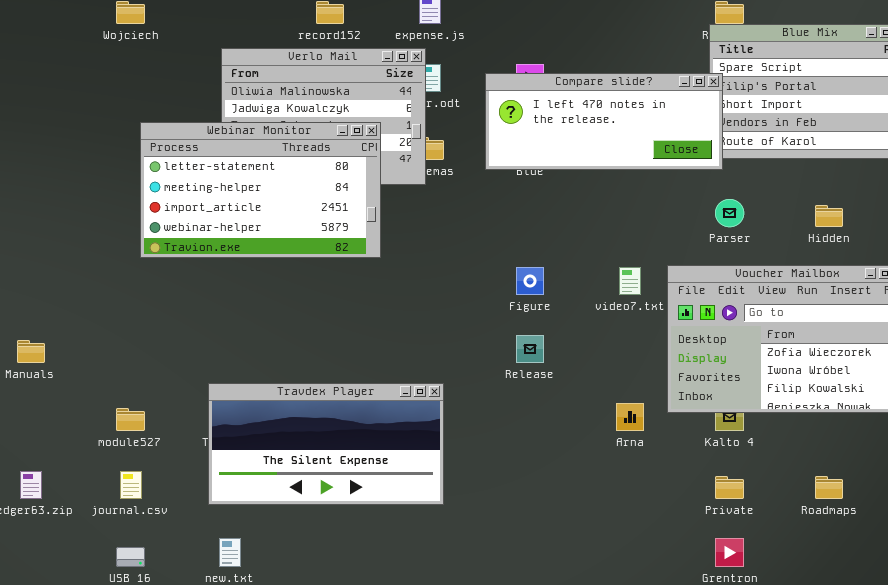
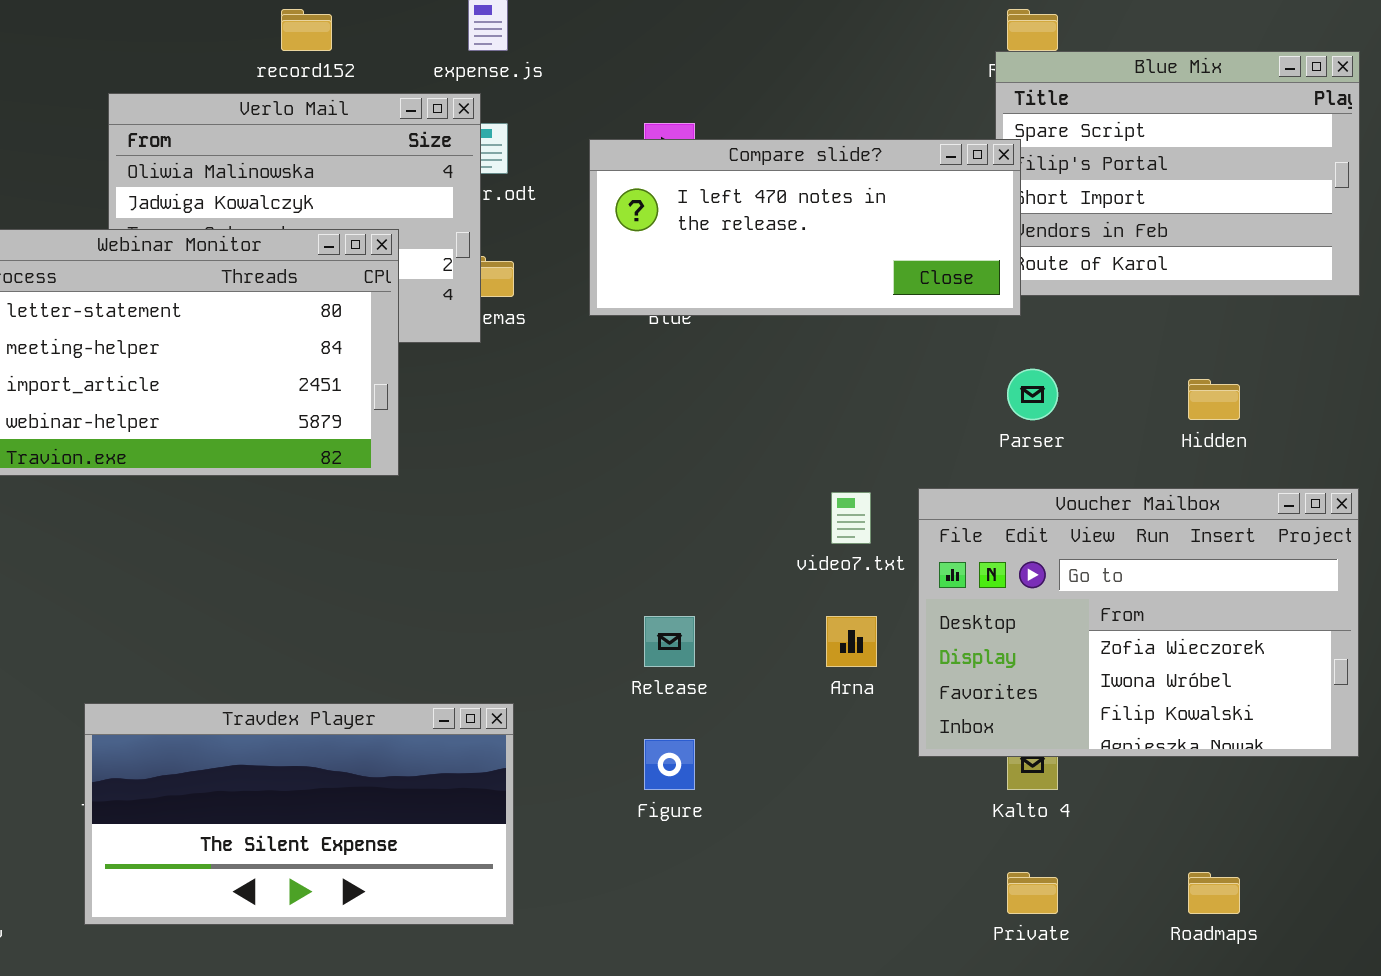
Figure: [516,267,544,295] -> [644,739,695,790], moved
Arna: [616,403,644,431] -> [826,616,877,667], moved

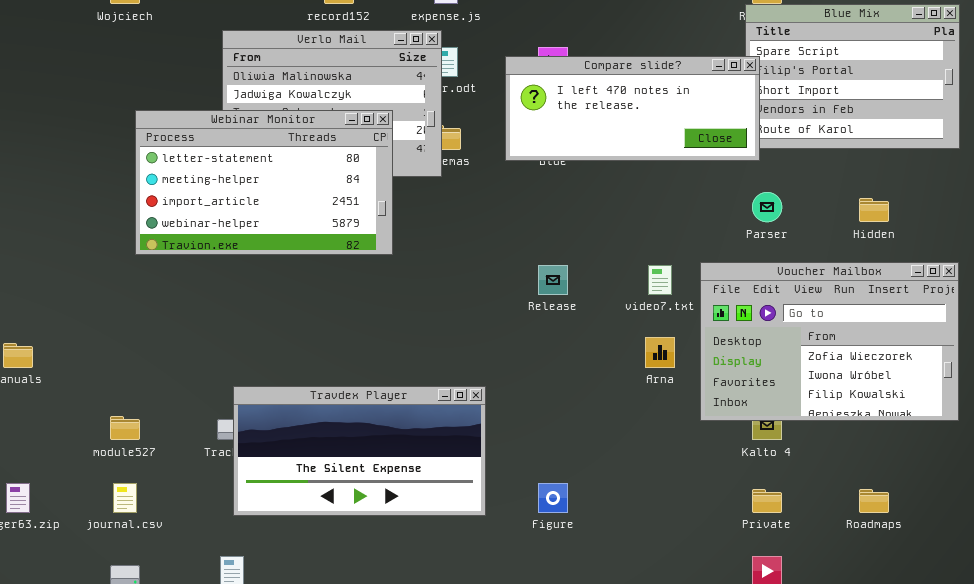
Release: [644,616,695,667] -> [538,265,568,295], moved
Travdex Player: [84,703,514,925] -> [233,386,486,516], moved
Figure: [644,739,695,790] -> [538,483,568,513], moved

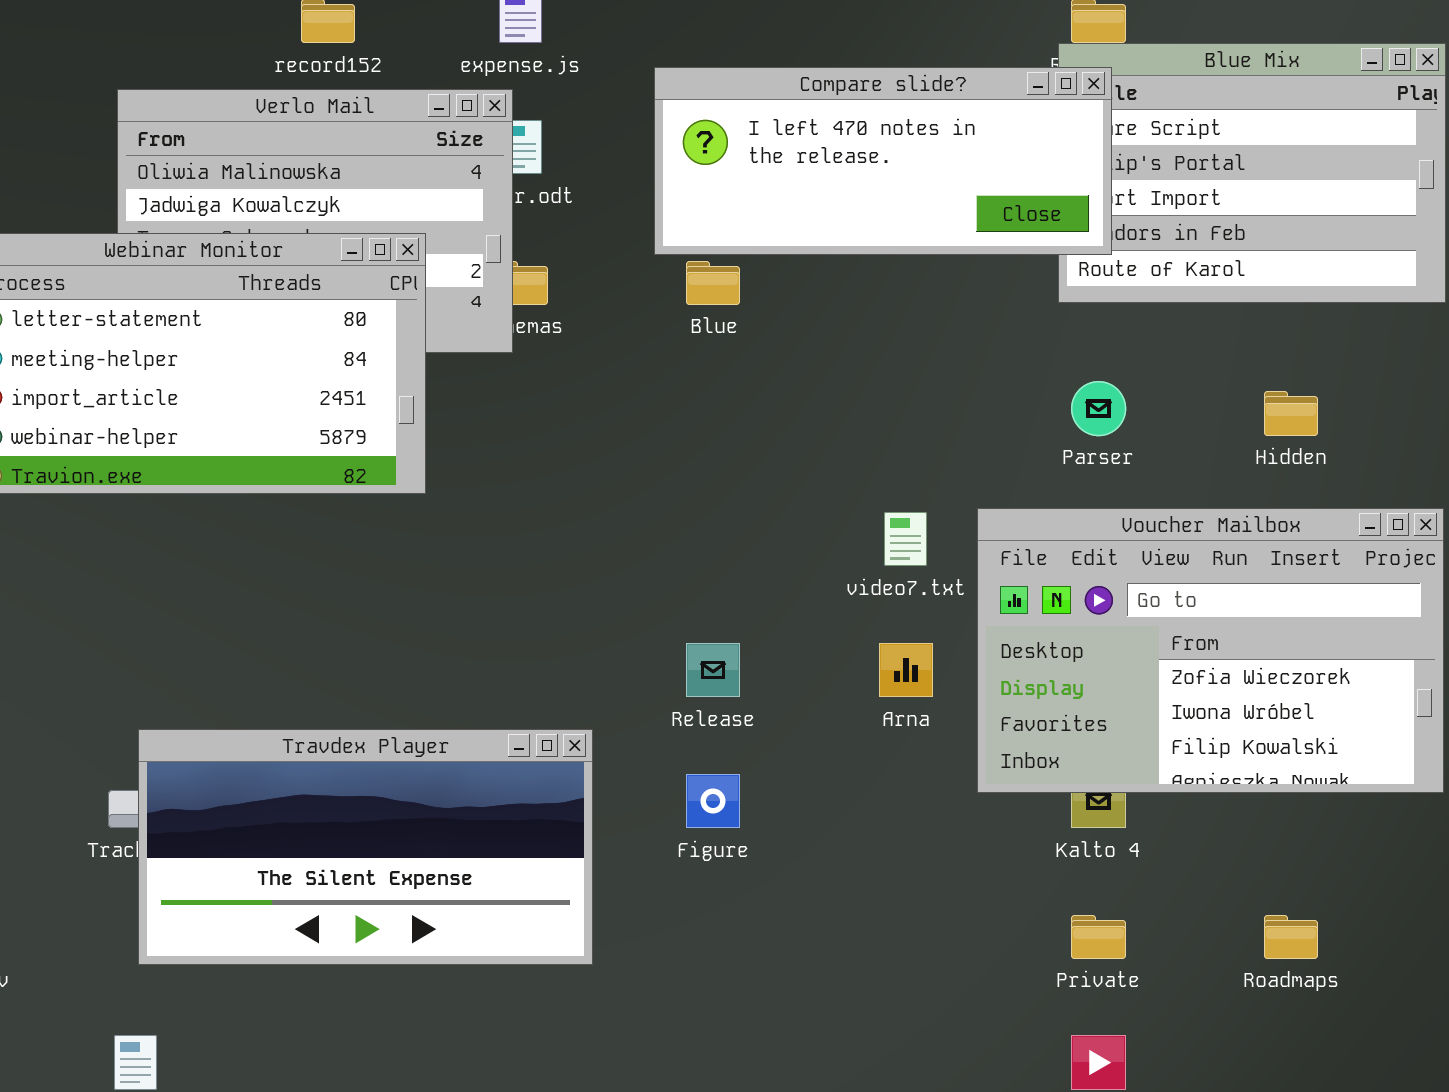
Compare slide?: [505,56,760,161] -> [654,67,1112,255], moved
Release: [538,265,568,295] -> [686,643,740,697], moved
Figure: [538,483,568,513] -> [686,774,740,828], moved

